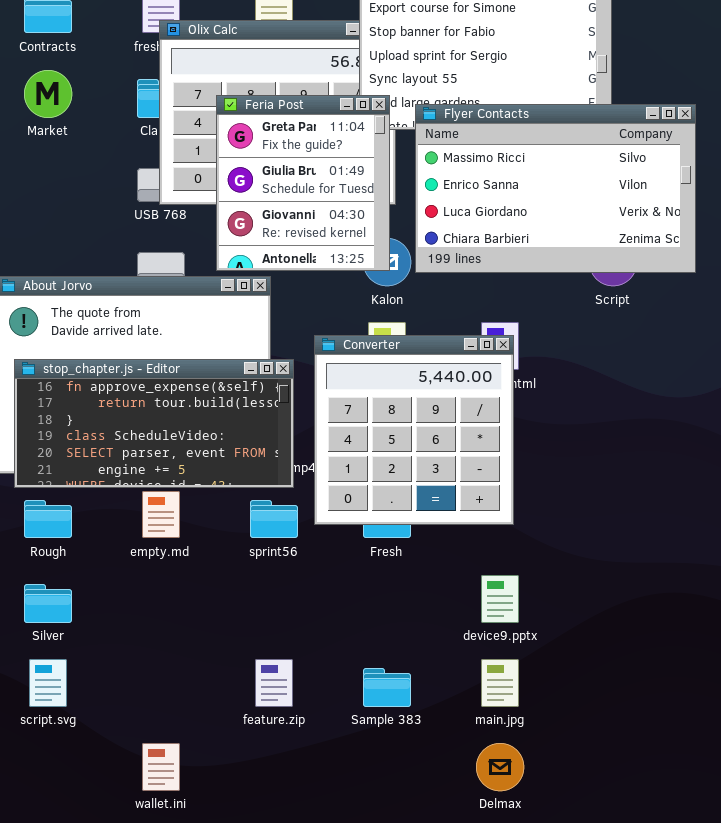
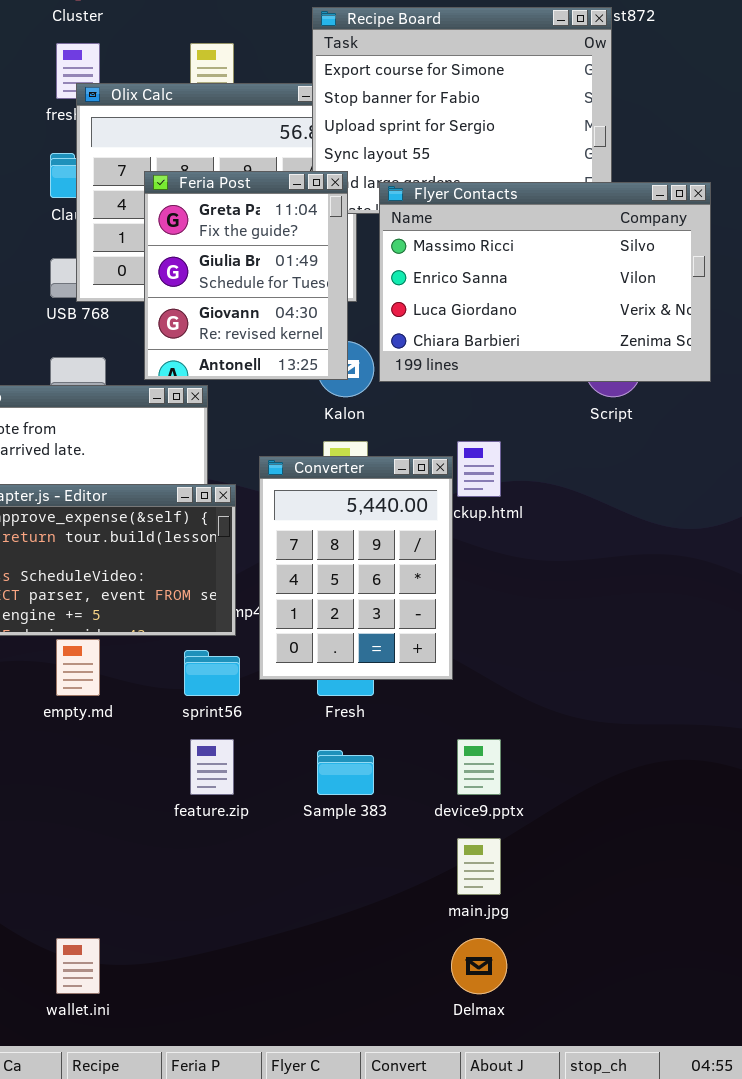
Converter: [314,335,514,525] -> [259,456,453,680], resized
feature.zip: [255,659,293,707] -> [190,739,234,795], moved
Sample 383: [363,668,411,707] -> [317,750,374,795], moved

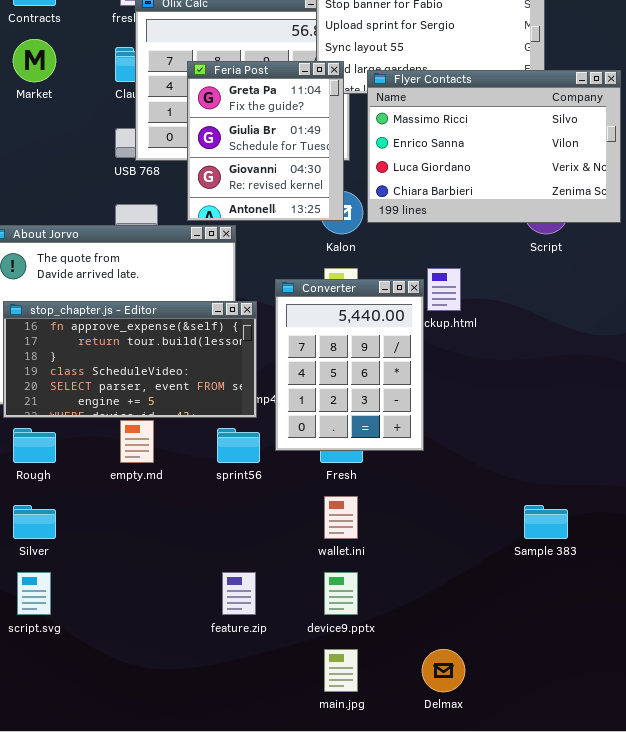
feature.zip: [190,739,234,795] -> [222,572,256,615], moved
device9.pptx: [457,739,501,795] -> [324,572,358,615], moved
Sample 383: [317,750,374,795] -> [524,505,568,539], moved
main.jpg: [457,838,501,895] -> [324,649,358,692], moved
wallet.ini: [56,938,100,994] -> [324,496,358,539], moved

